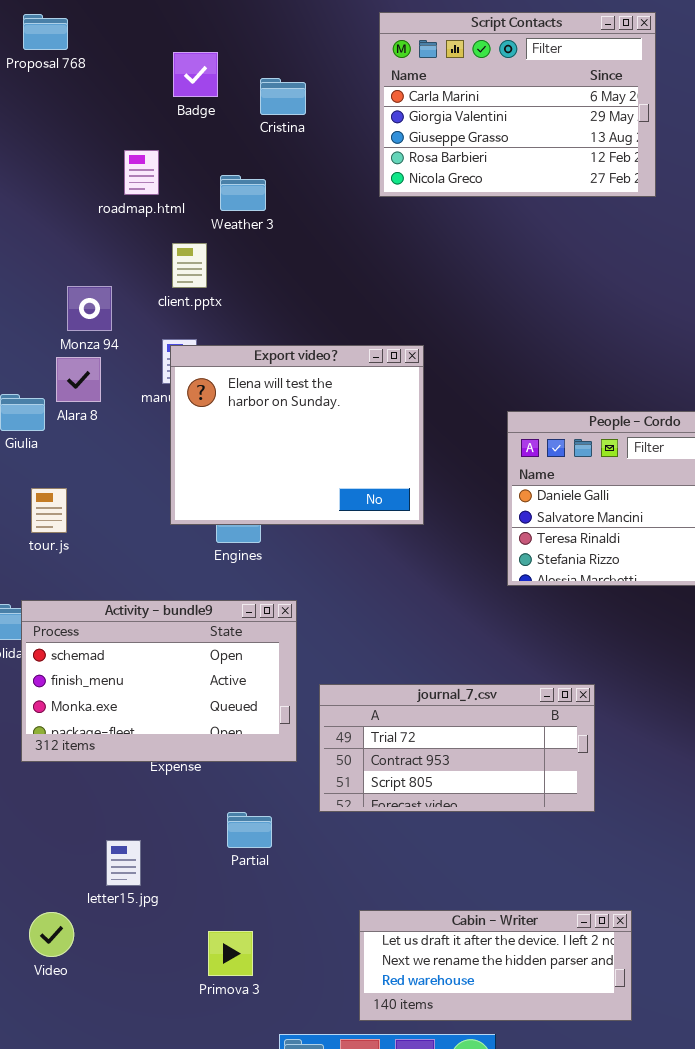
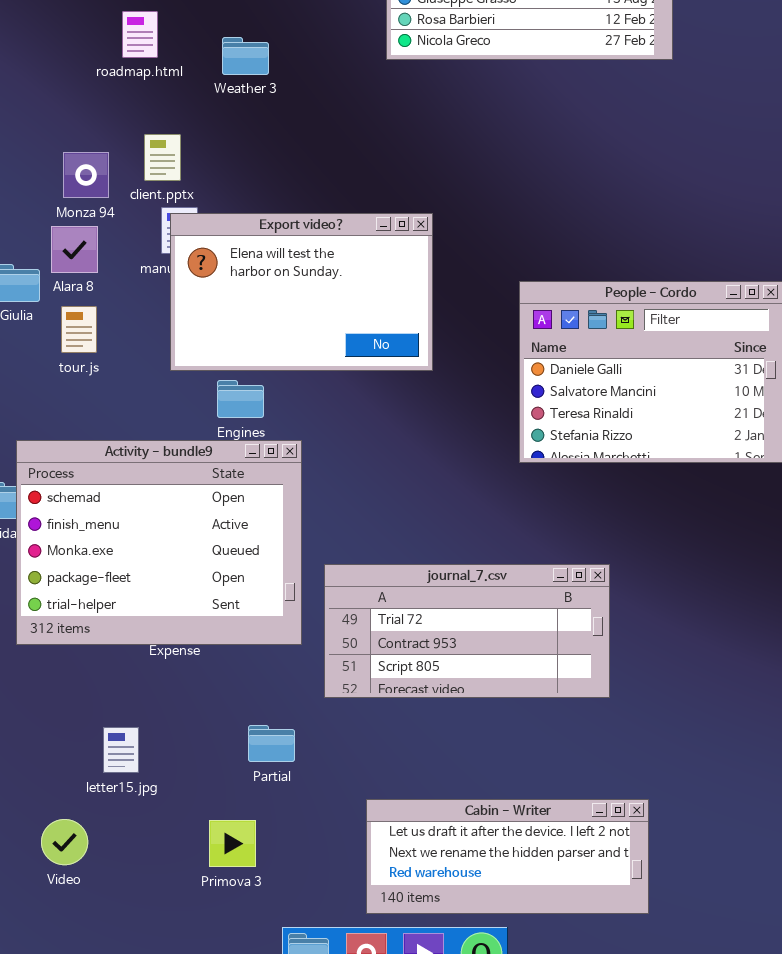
client.pptx: [172,243,207,288] -> [144,134,181,181], moved
Export video?: [170,345,424,525] -> [170,213,433,371], resized
tour.js: [31,488,67,533] -> [61,306,97,353], moved
Activity - bundle9: [21,600,297,762] -> [16,440,302,645], resized
Partial: [227,812,272,848] -> [248,725,295,762], moved
Video: [29,912,74,957] -> [41,819,88,865], moved

